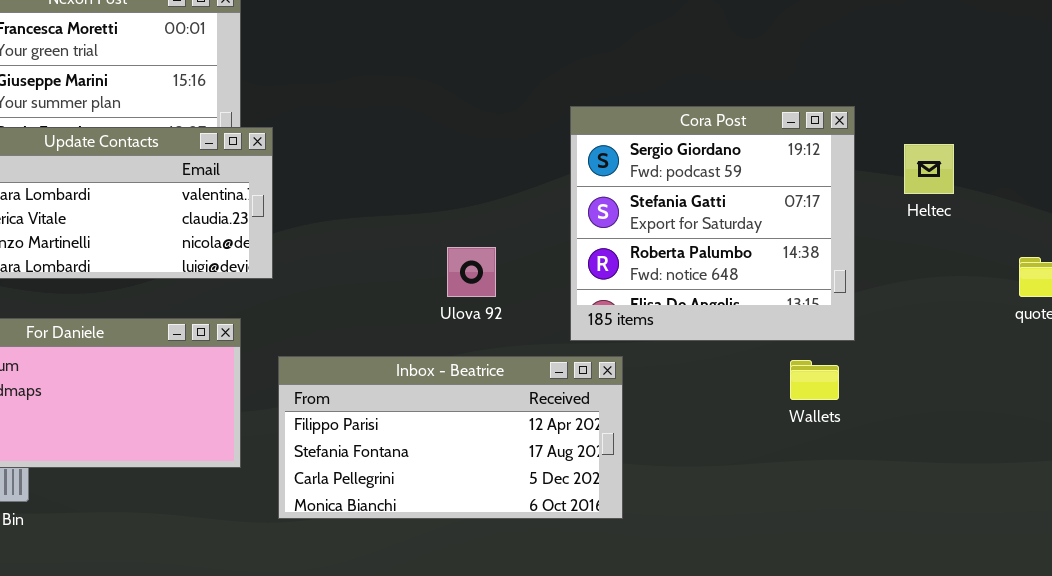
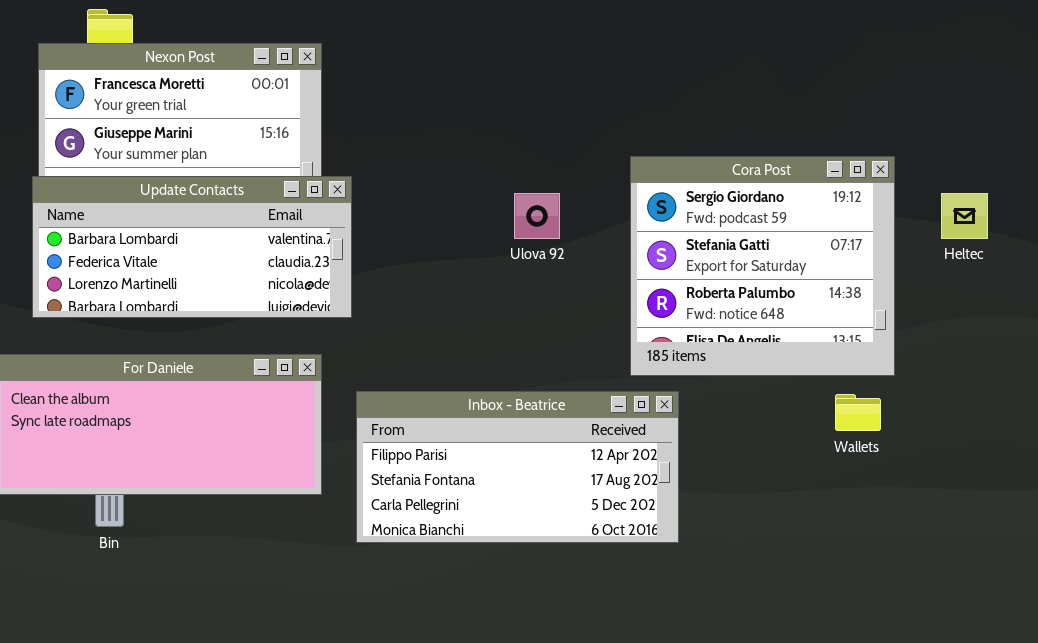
Ulova 92: [447,247,496,297] -> [514,193,560,239], moved

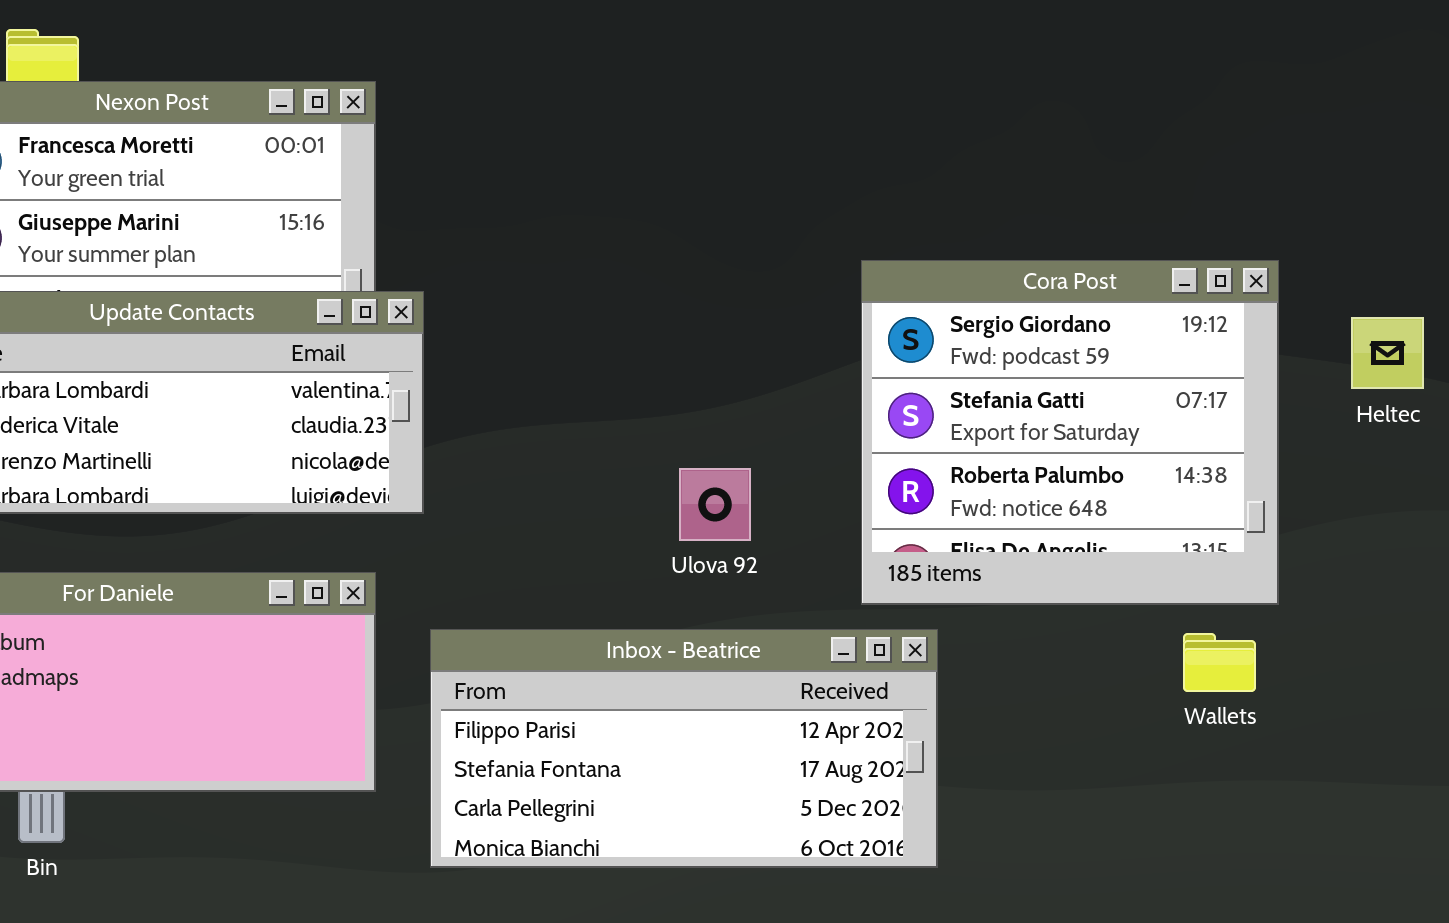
Ulova 92: [514,193,560,239] -> [679,468,751,541], moved

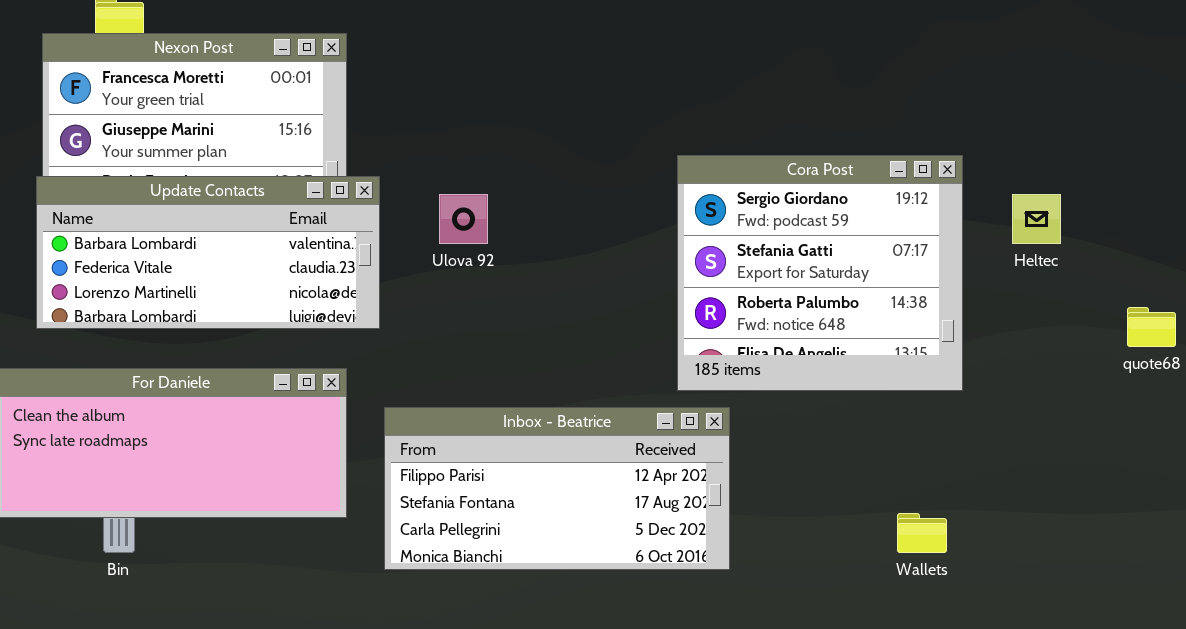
Ulova 92: [679,468,751,541] -> [439,194,488,244], moved
Wallets: [1183,633,1256,692] -> [897,513,947,553], moved

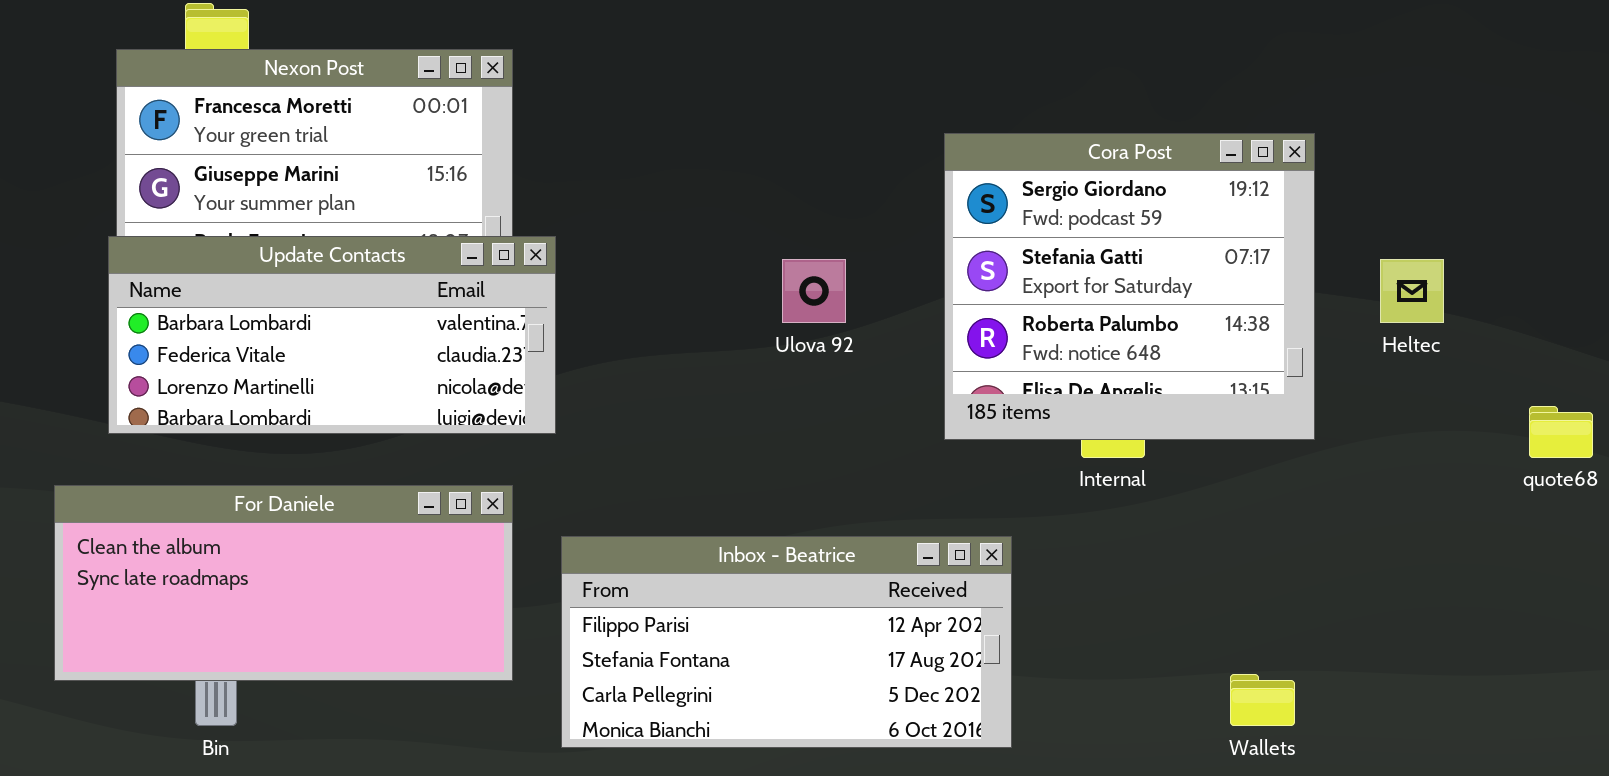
Cora Post: [677,155,963,391] -> [944,133,1315,440], moved
Ulova 92: [439,194,488,244] -> [782,259,846,323], moved

